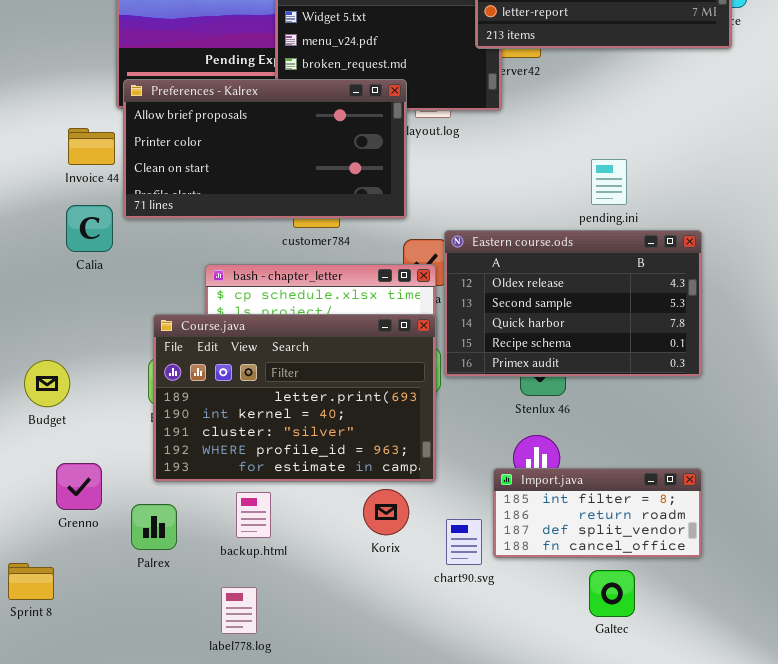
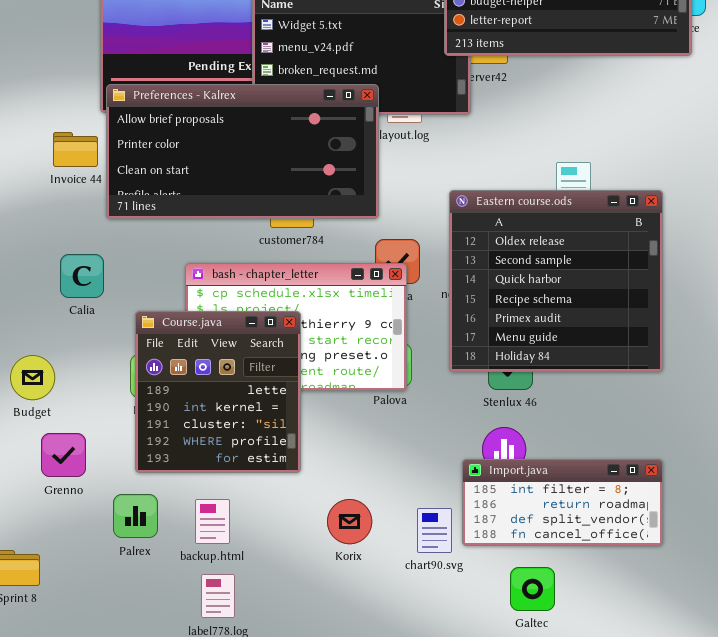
Calia: [66,205,113,252] -> [60,254,104,298], moved
Eastern course.ods: [444,230,702,377] -> [449,190,663,372], resized
Course.java: [153,314,436,482] -> [135,311,301,473], resized
Grenno: [56,463,102,510] -> [41,433,86,477], moved
Korix: [363,489,409,535] -> [327,499,372,544], moved
backup.html: [236,492,271,538] -> [195,499,230,544], moved
Galtec: [589,570,635,617] -> [510,567,555,611], moved

